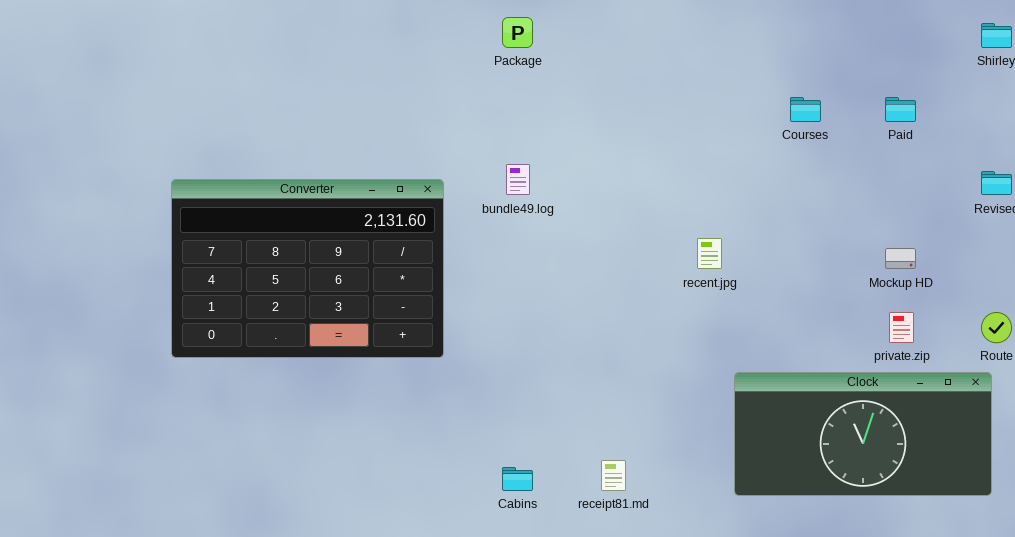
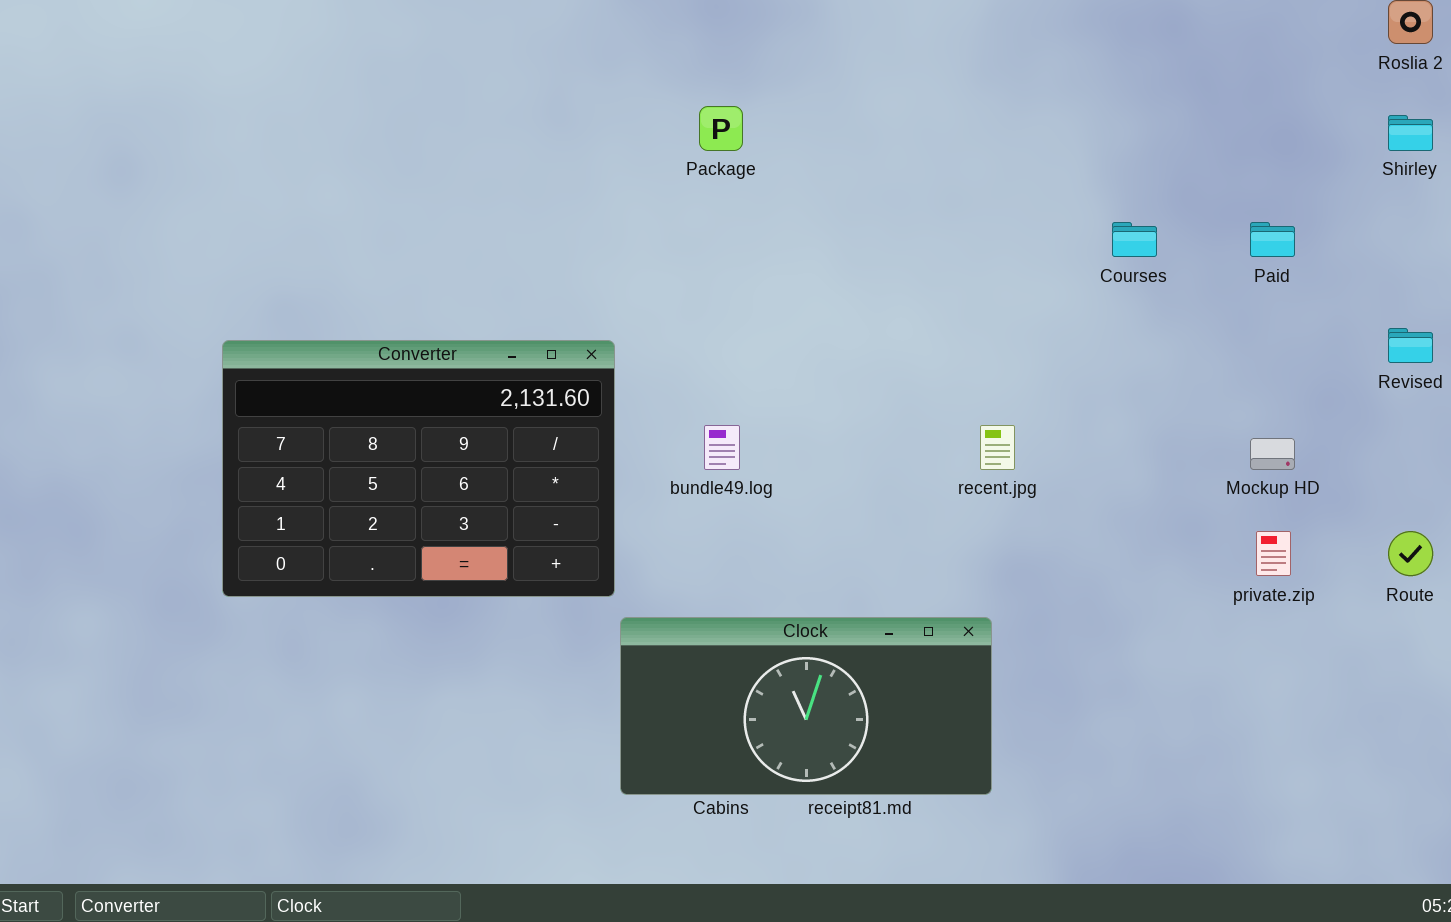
bundle49.log: [506,164,530,195] -> [704,425,740,470], moved
Clock: [734,372,992,496] -> [620,617,992,795], moved

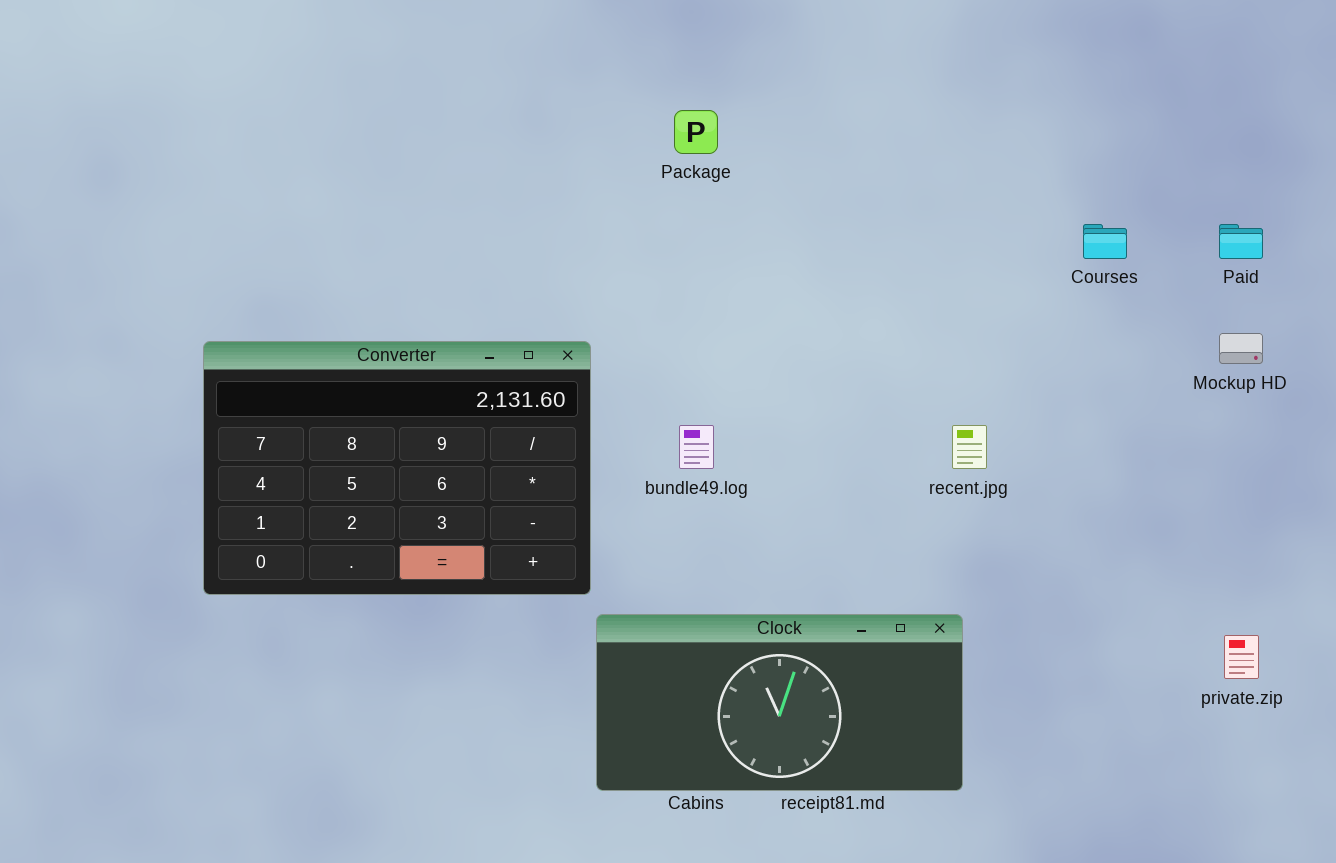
Mockup HD: [1250,438,1295,470] -> [1219,333,1263,364], moved
private.zip: [1256,531,1291,576] -> [1224,635,1259,679], moved

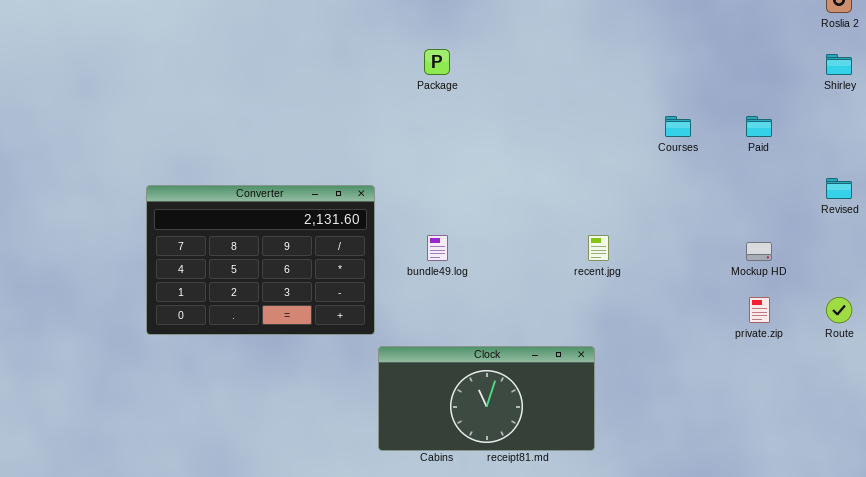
Mockup HD: [1219,333,1263,364] -> [746,242,772,261], moved
private.zip: [1224,635,1259,679] -> [749,297,770,323], moved

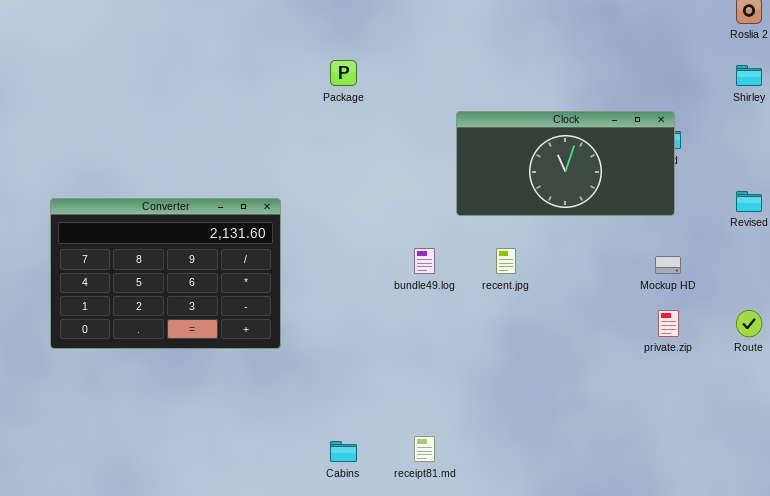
bundle49.log: [427,235,448,261] -> [414,248,435,274], moved
Clock: [378,346,595,451] -> [456,111,675,216], moved

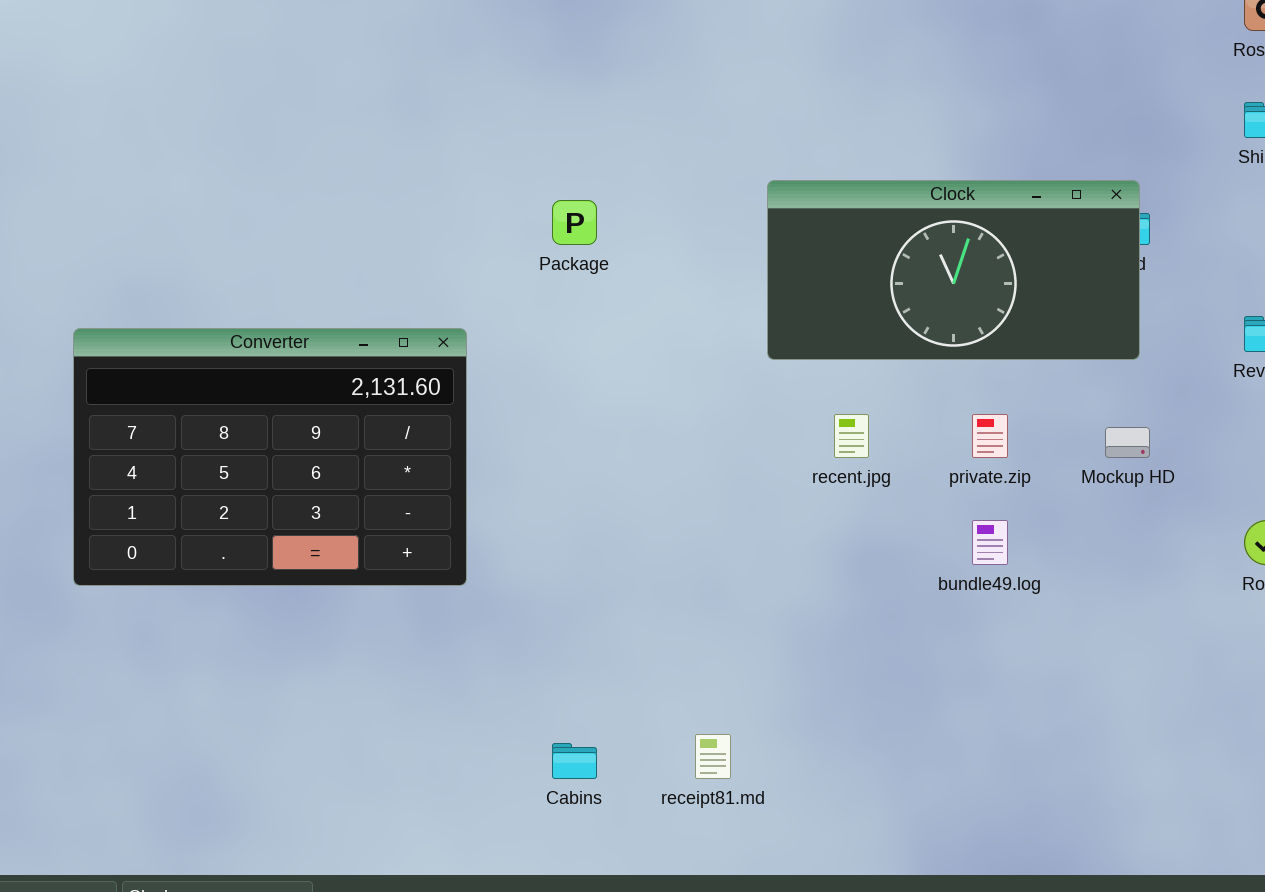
Package: [330,60,357,86] -> [552,200,597,245], moved
bundle49.log: [414,248,435,274] -> [972,520,1008,565], moved
private.zip: [658,310,679,337] -> [972,414,1008,458], moved

